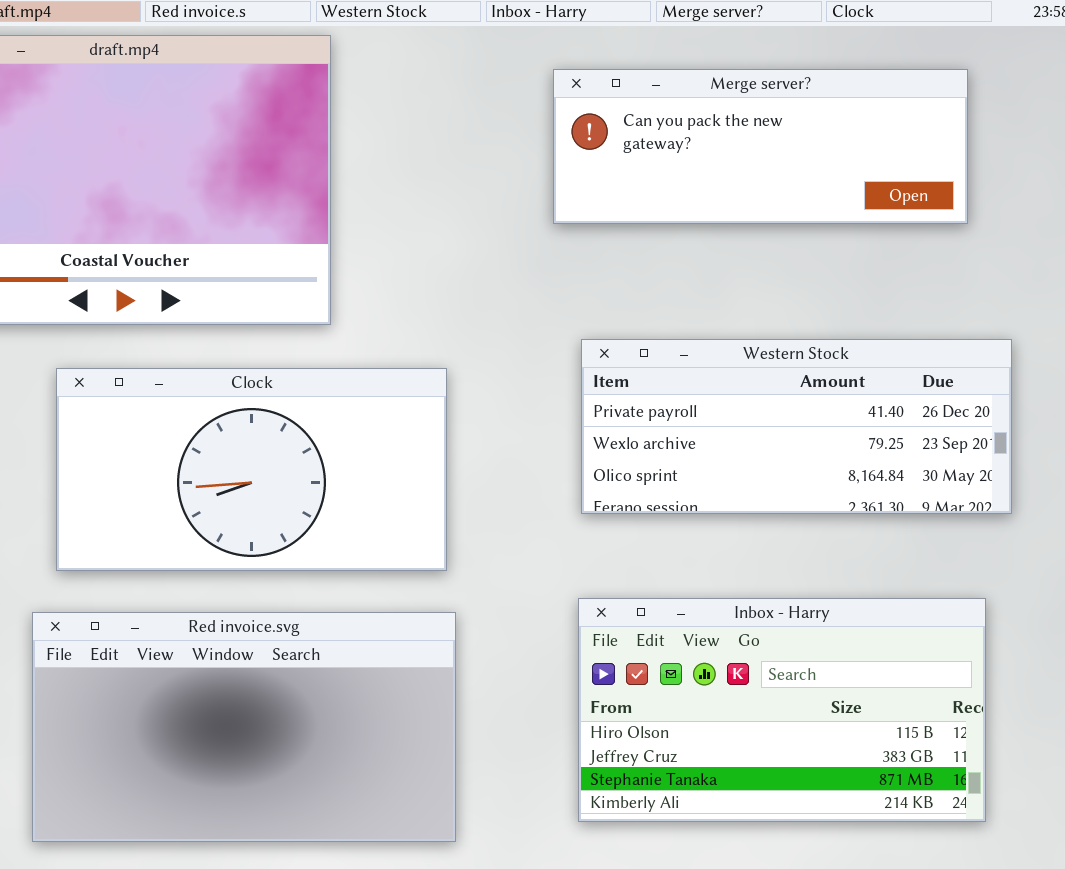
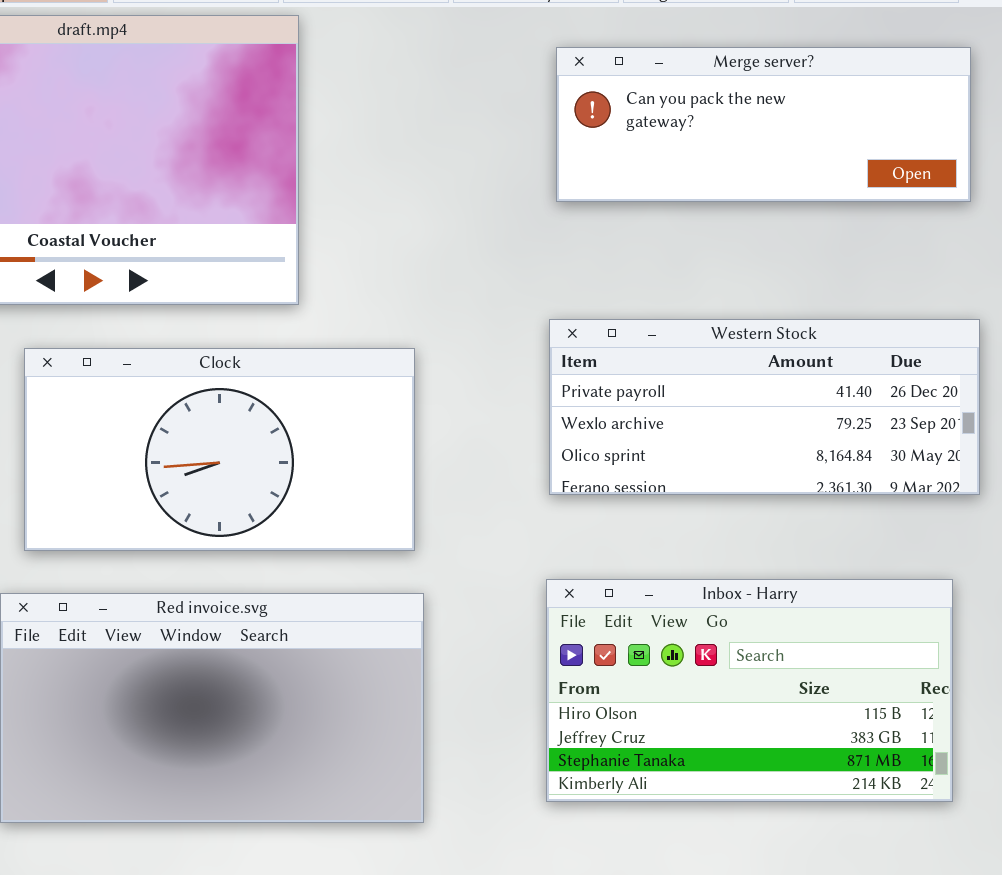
Merge server?: [553,69,968,224] -> [556,47,971,202], moved

